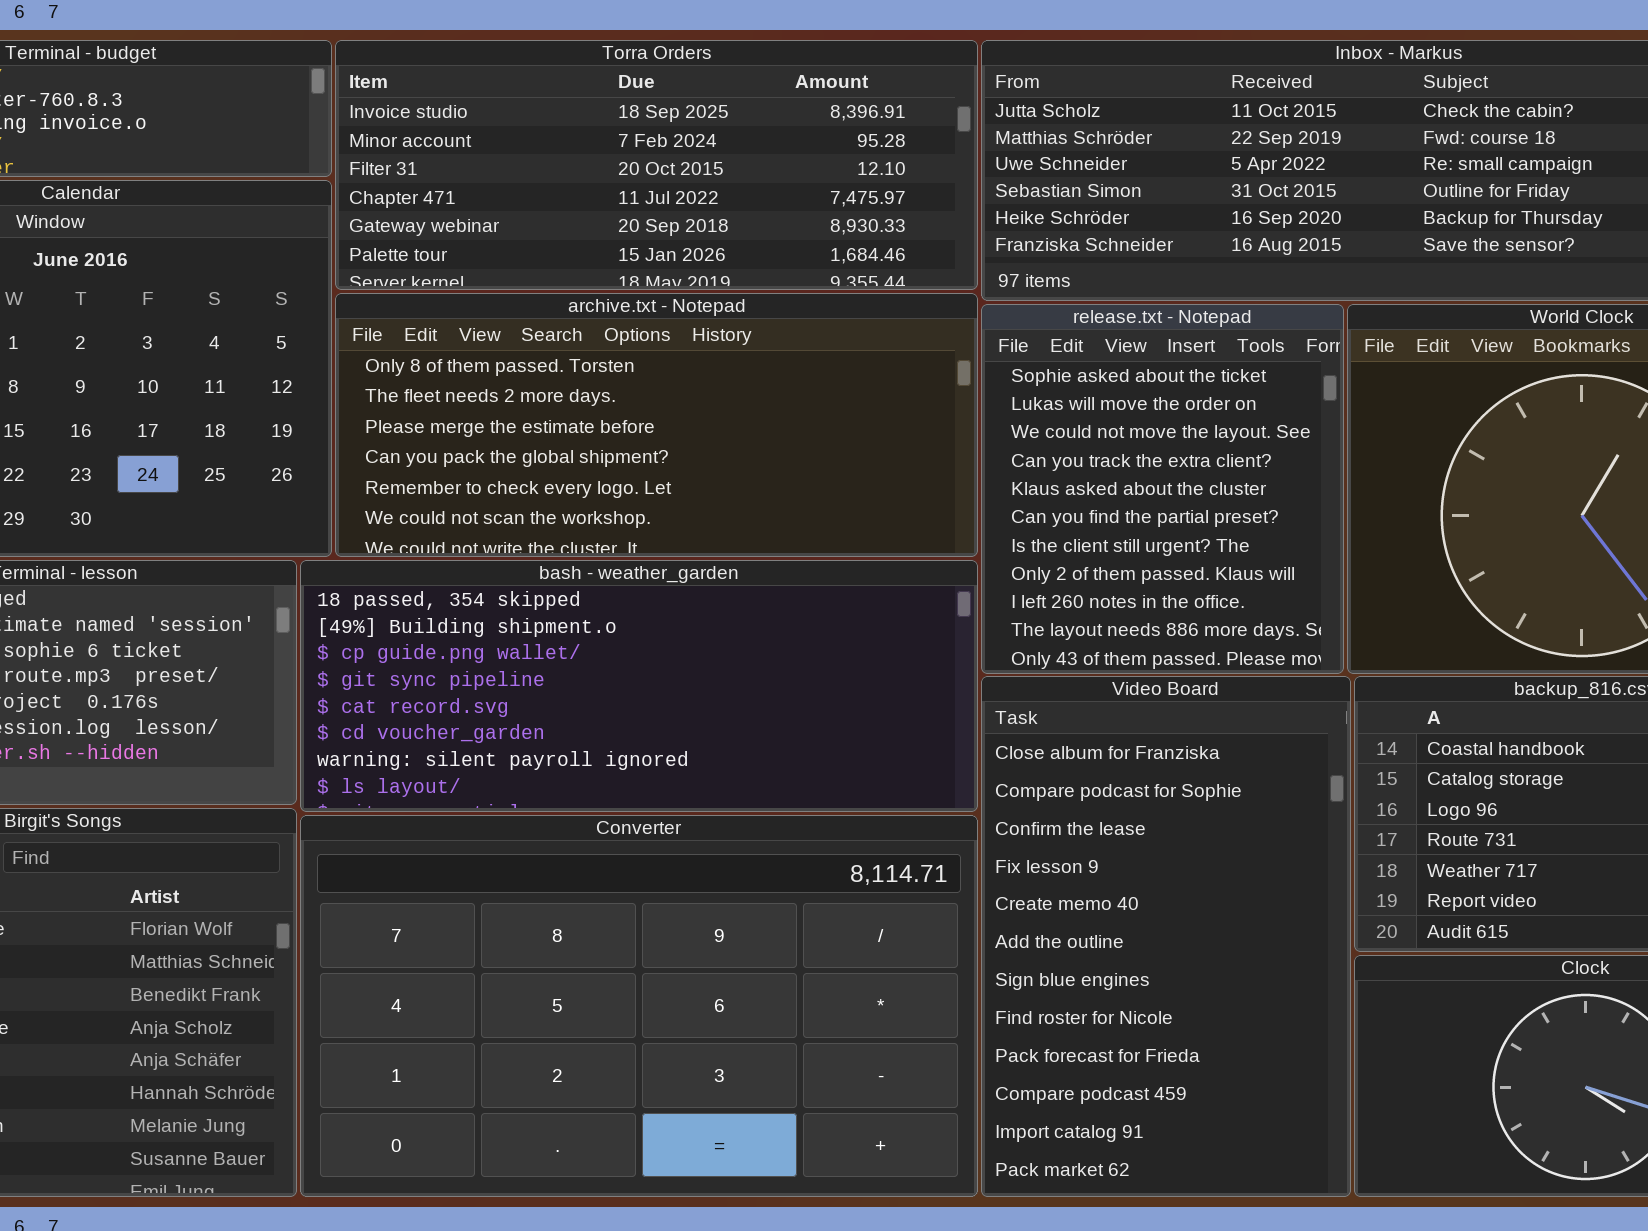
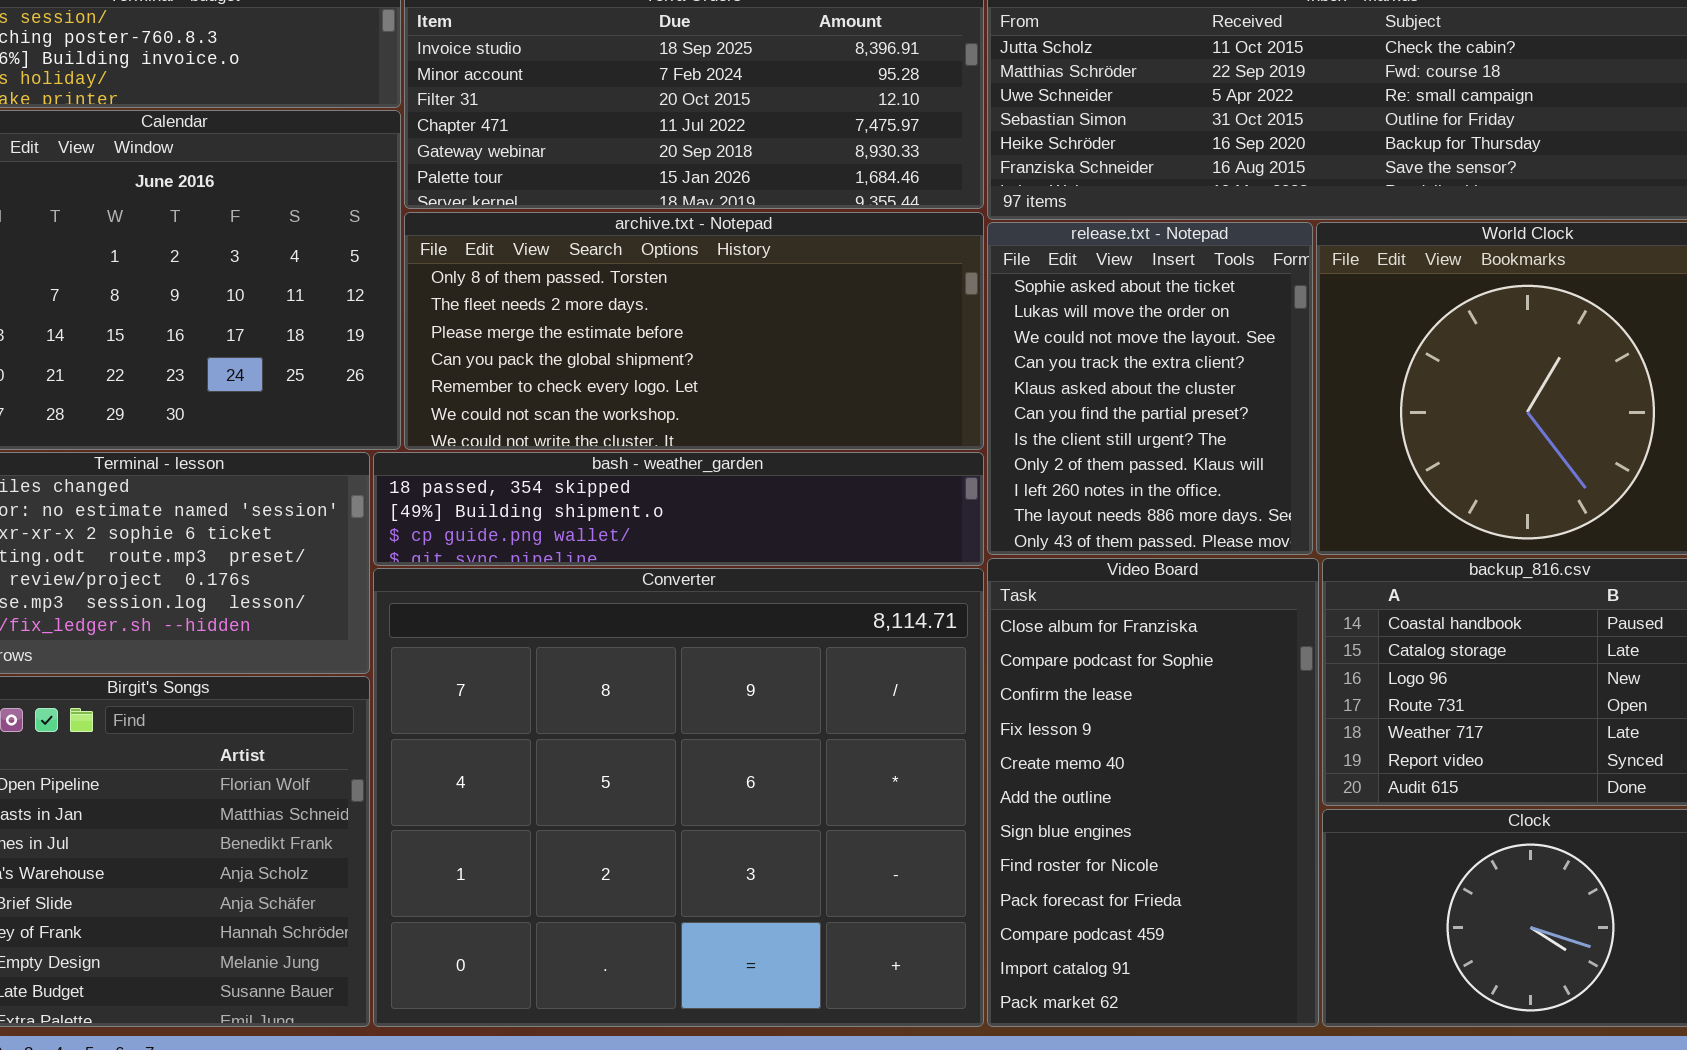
bash - weather_garden: [300,560,978,812] -> [373,452,984,566], resized
Converter: [300,815,978,1197] -> [373,568,984,1027], resized

